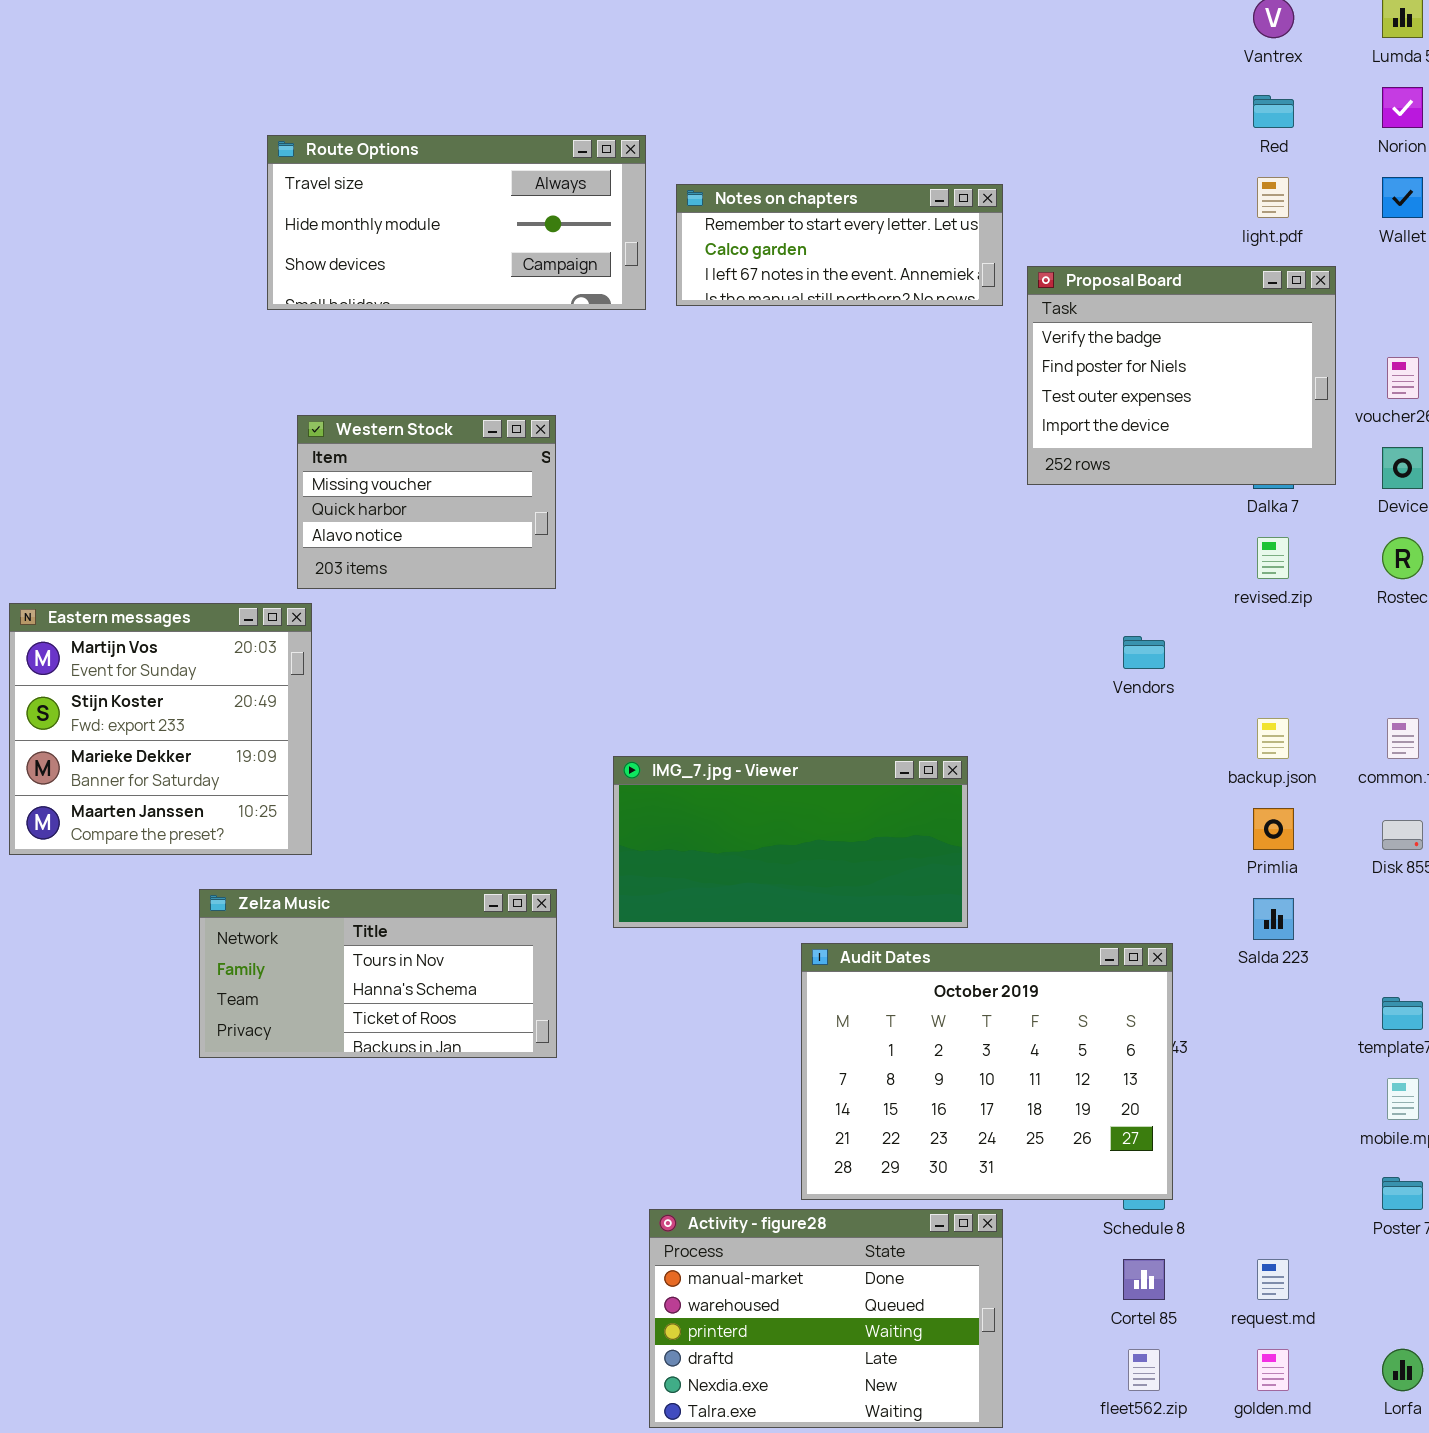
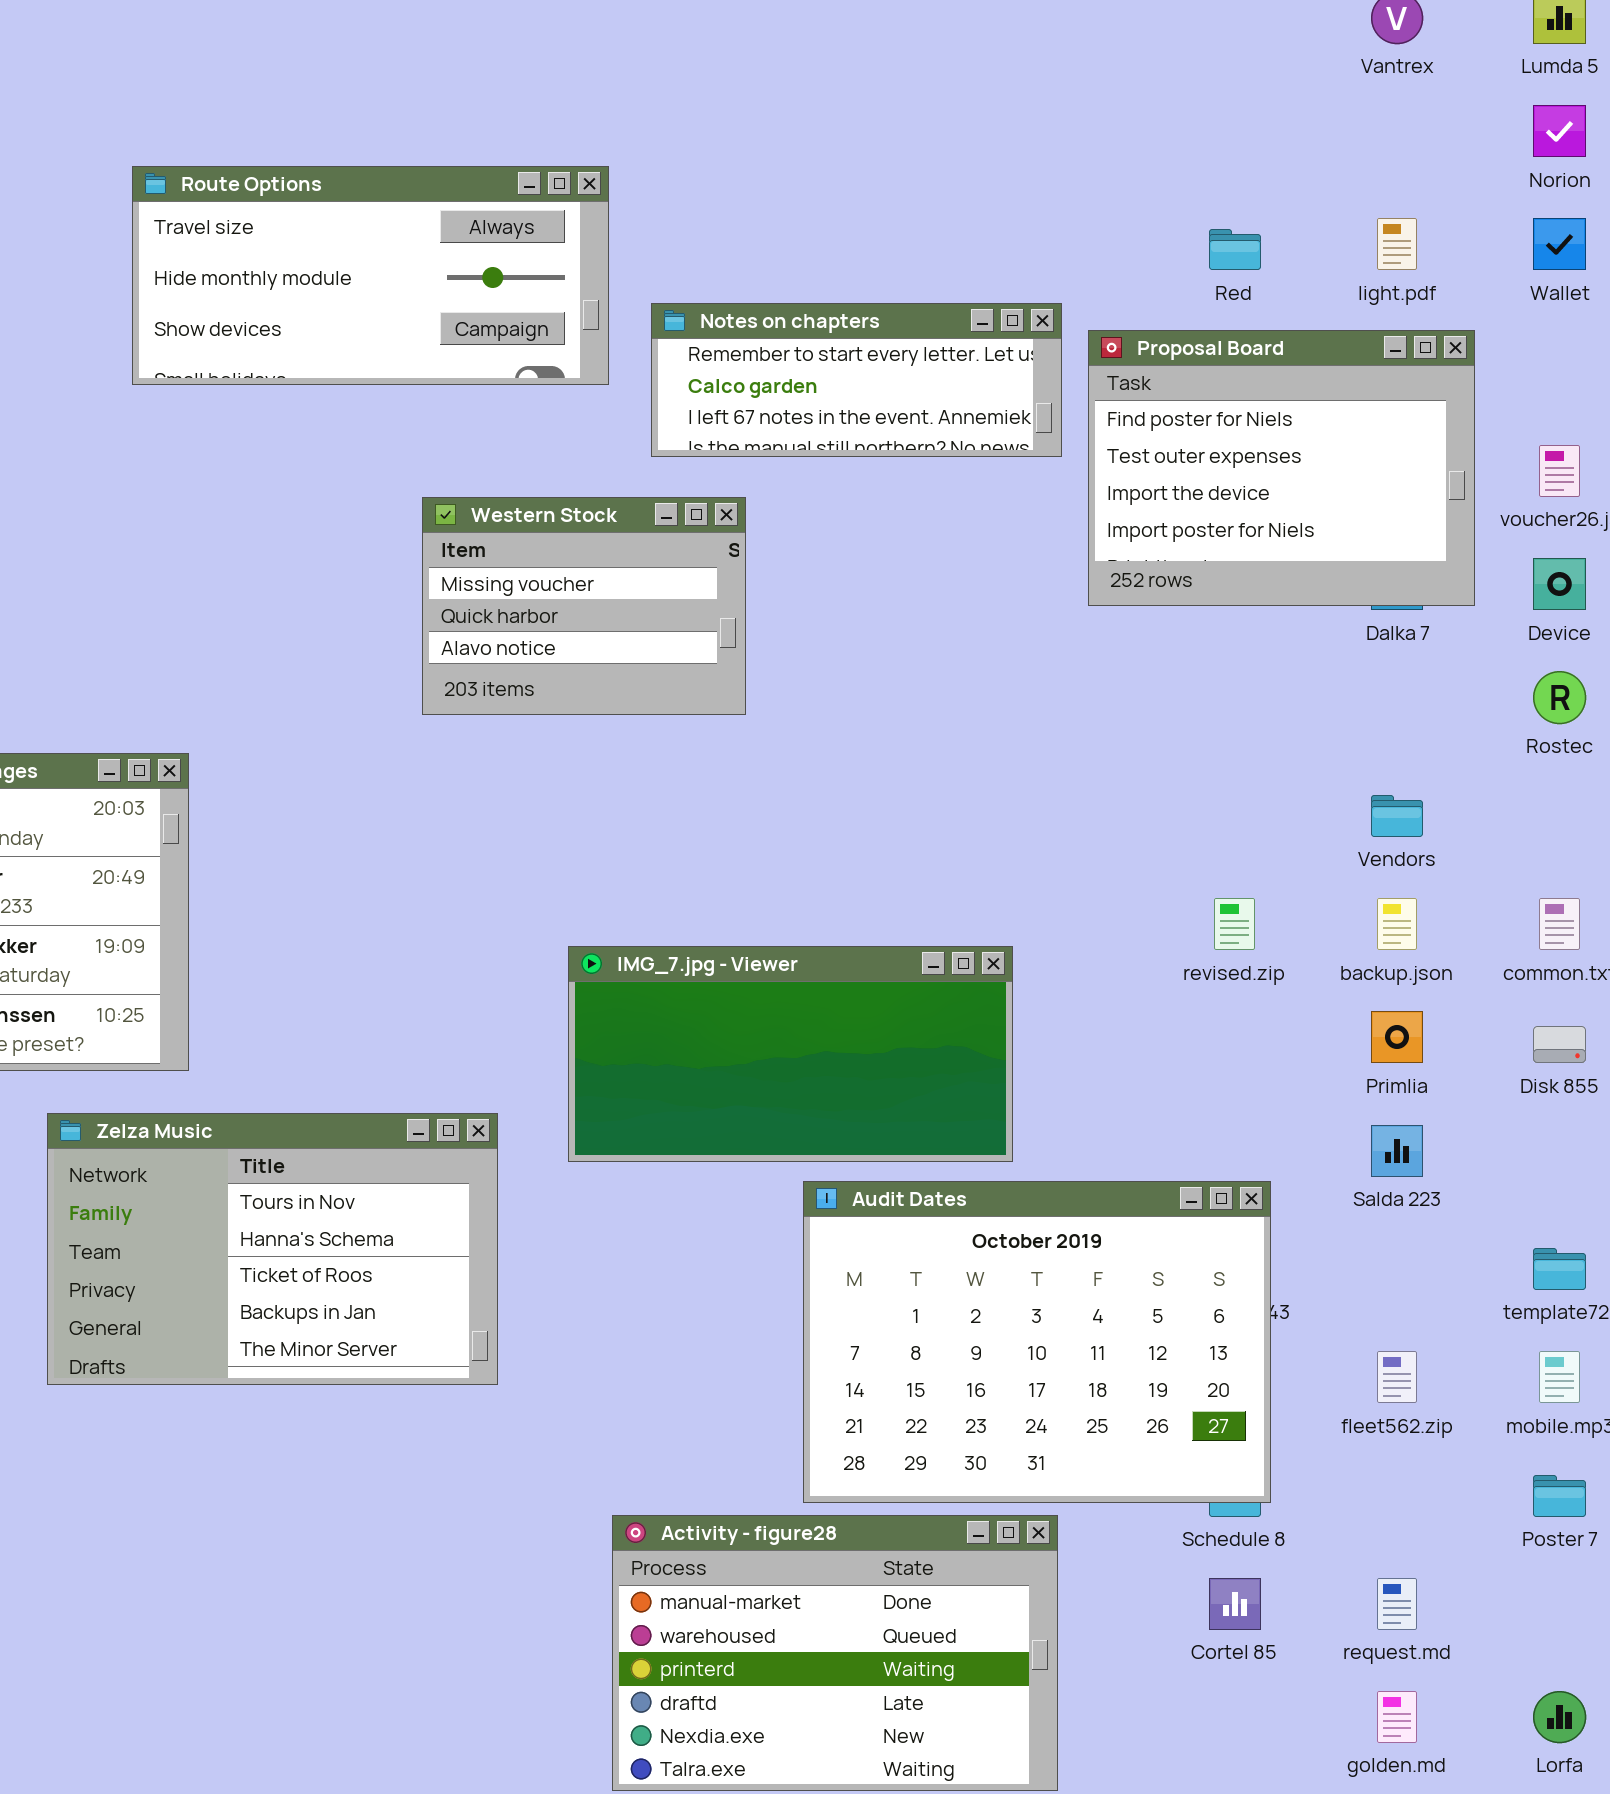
Red: [1253,95,1294,128] -> [1209,229,1261,270], moved
Notes on chapters: [676,184,1003,306] -> [651,303,1062,457], moved
Proposal Board: [1027,266,1336,485] -> [1088,330,1475,606], scrolled down 1 row
Western Stock: [297,415,556,589] -> [422,497,746,715], moved
revised.zip: [1257,537,1289,579] -> [1214,898,1255,950], moved
Vendors: [1123,636,1165,669] -> [1371,795,1423,837], moved
Zelza Music: [199,889,557,1058] -> [47,1113,498,1385], resized
fleet562.zip: [1128,1349,1160,1391] -> [1377,1351,1417,1403], moved

